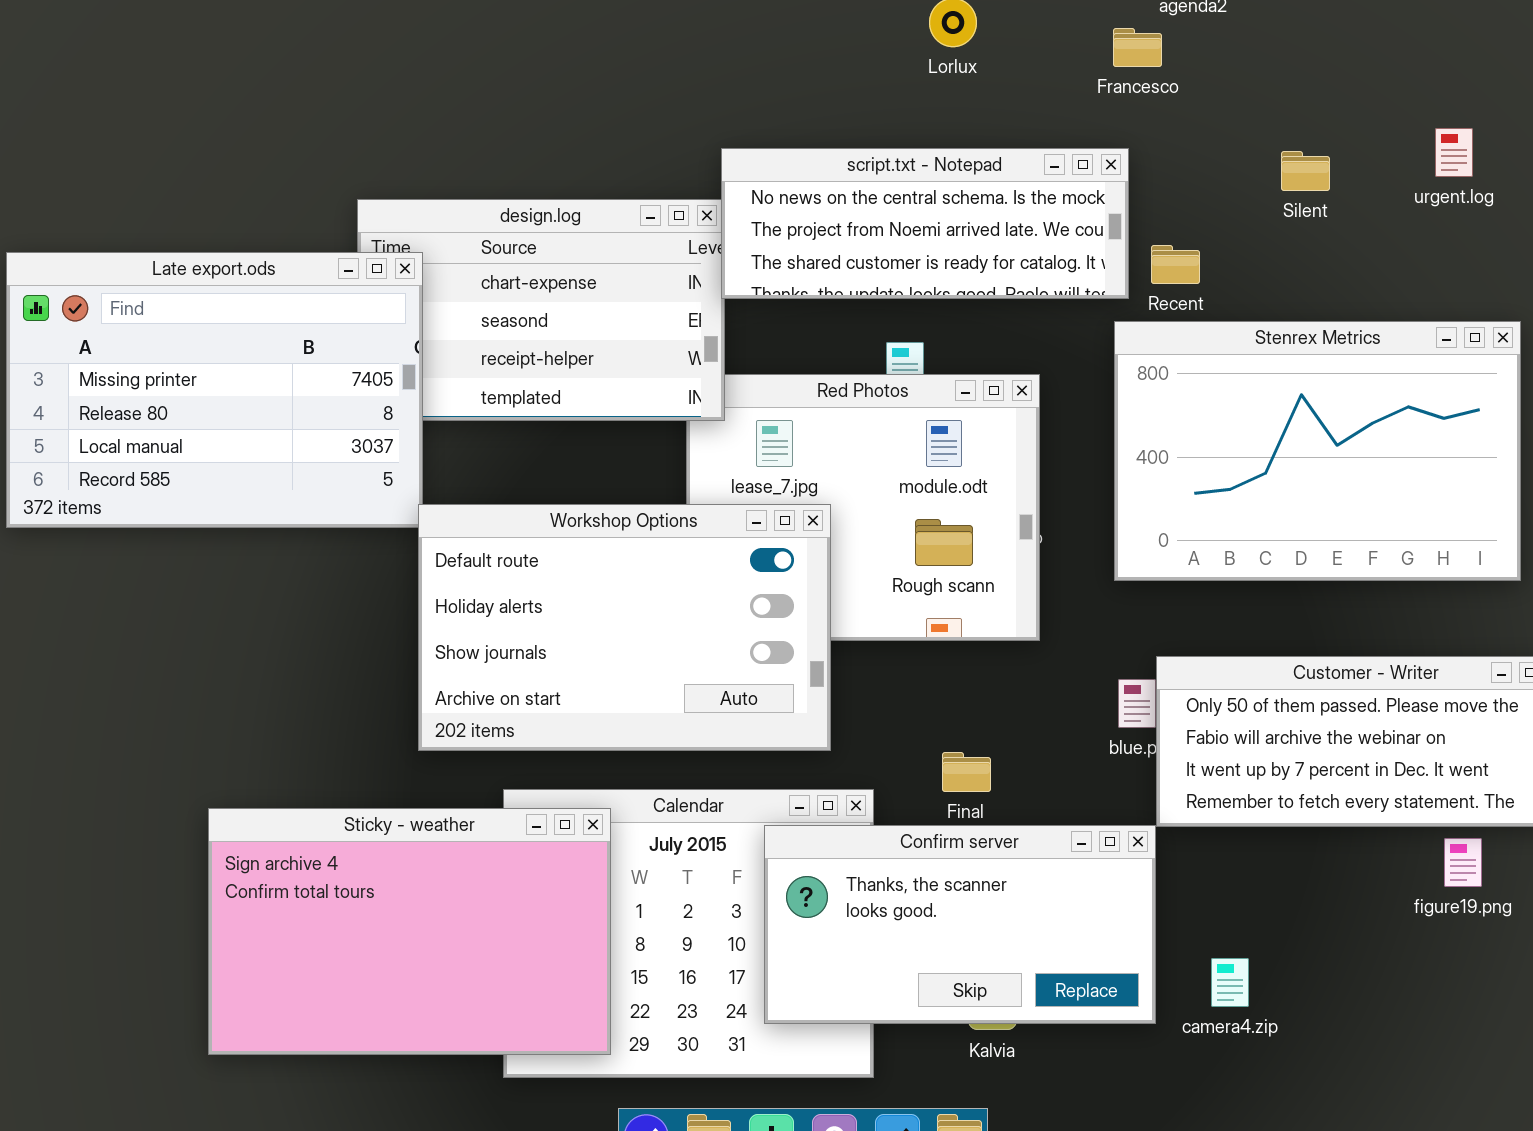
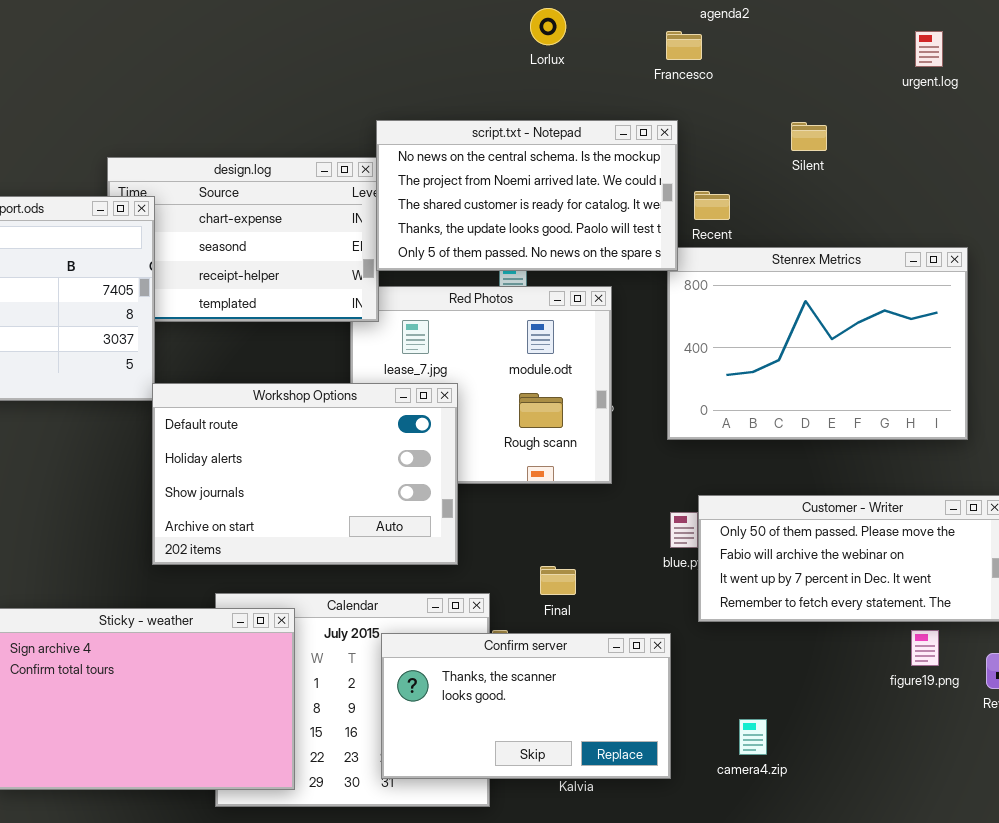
urgent.log: [1435,128,1473,177] -> [915,31,943,67], moved
script.txt - Notepad: [721,148,1129,299] -> [376,120,678,271], resized
Confirm server: [764,825,1156,1024] -> [381,633,671,779], moved

